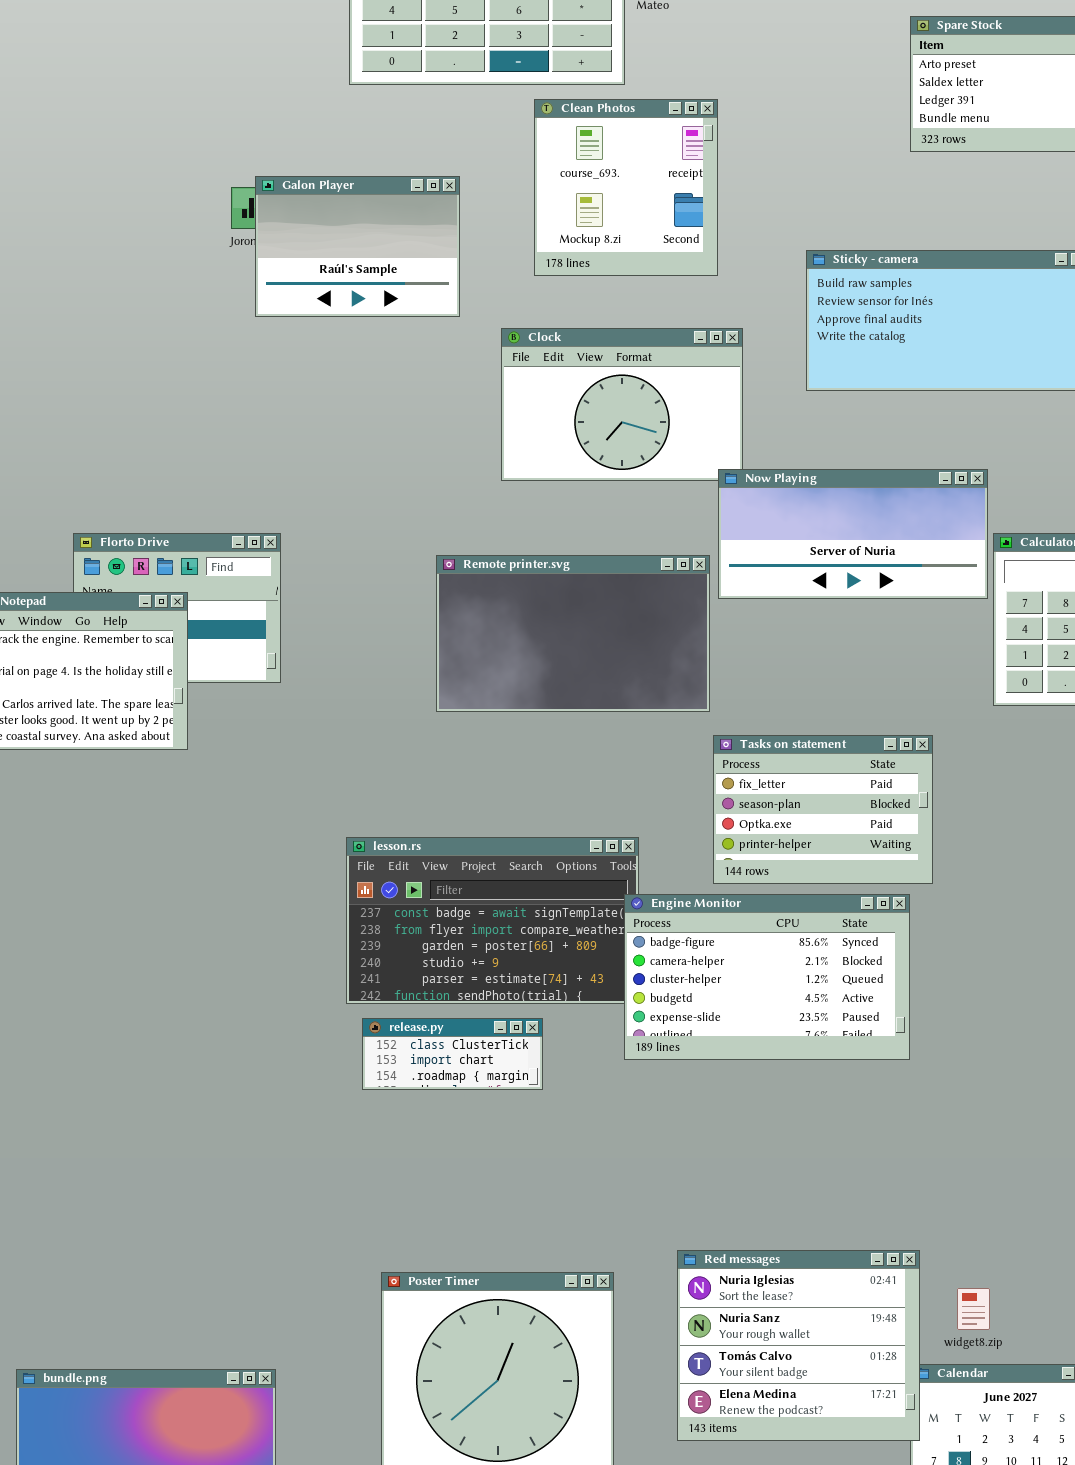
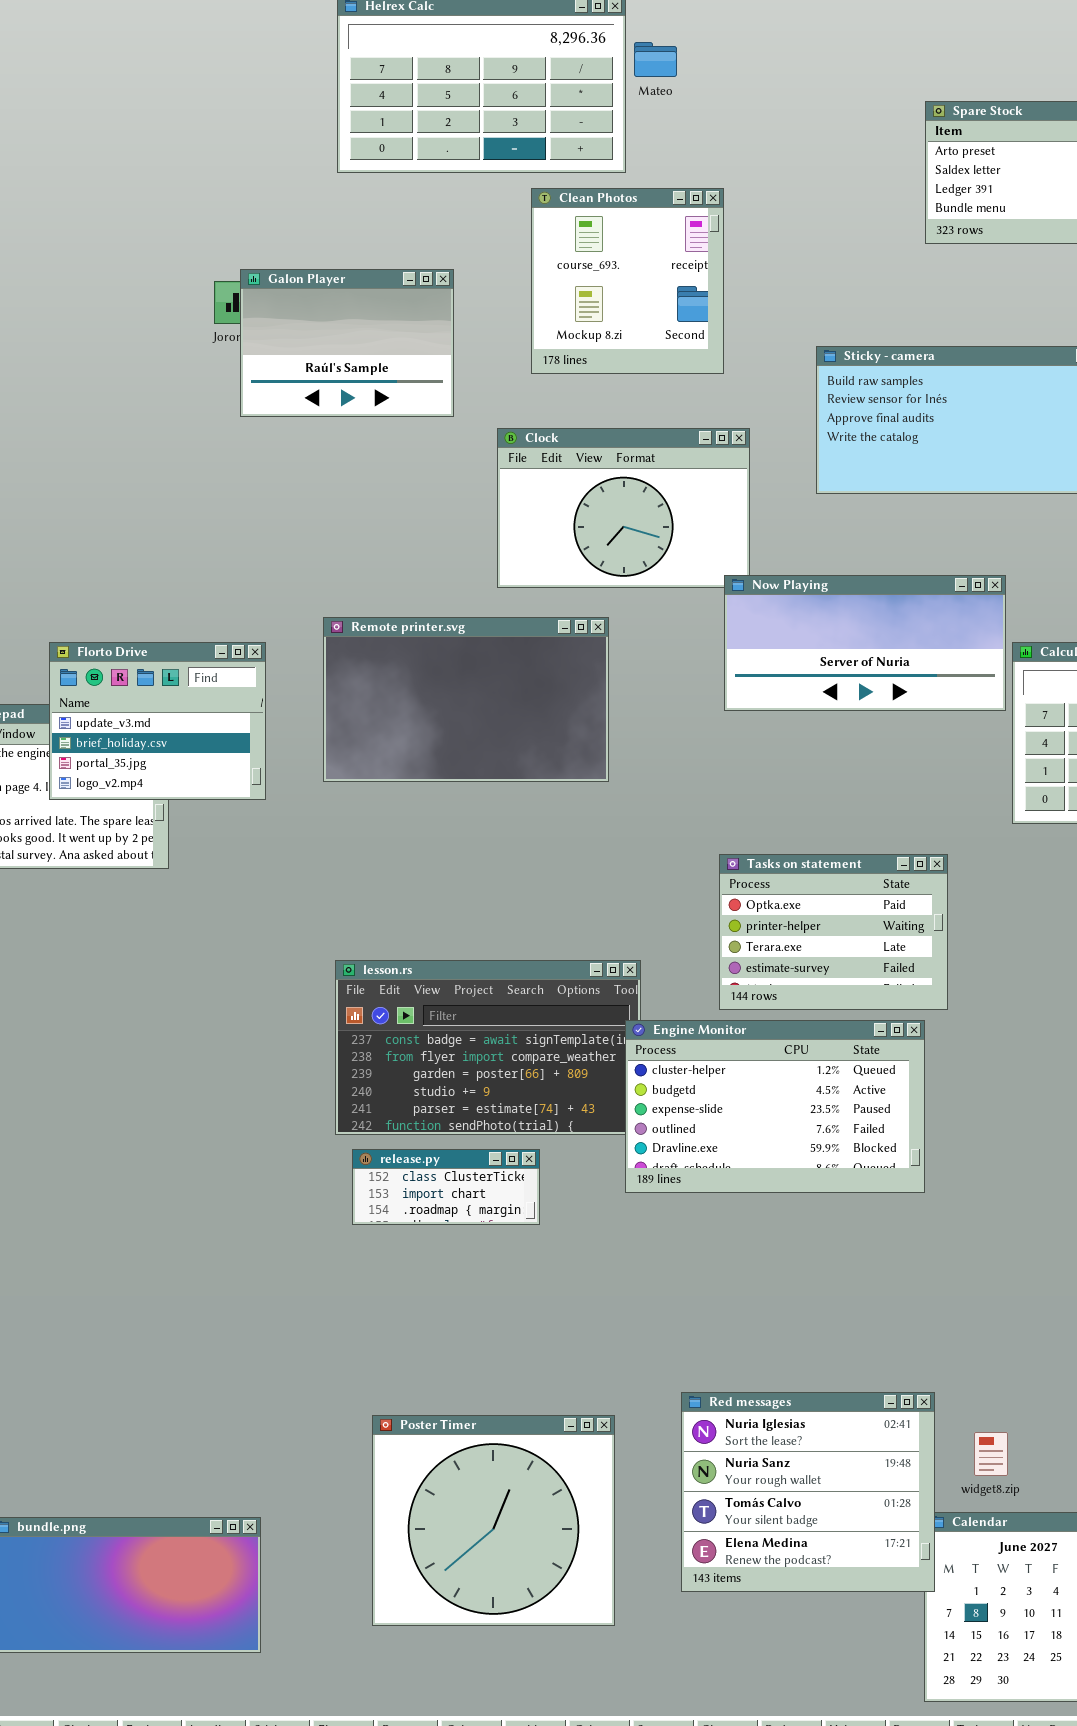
Florto Drive: [73,533,281,683] -> [49,642,266,800], raised
Remote printer.svg: [436,555,710,712] -> [323,617,609,782], moved
Tasks on statement: [713,735,933,884] -> [719,854,948,1010], scrolled down 2 rows
Engine Monitor: [624,894,910,1060] -> [625,1020,925,1193], scrolled down 2 rows

